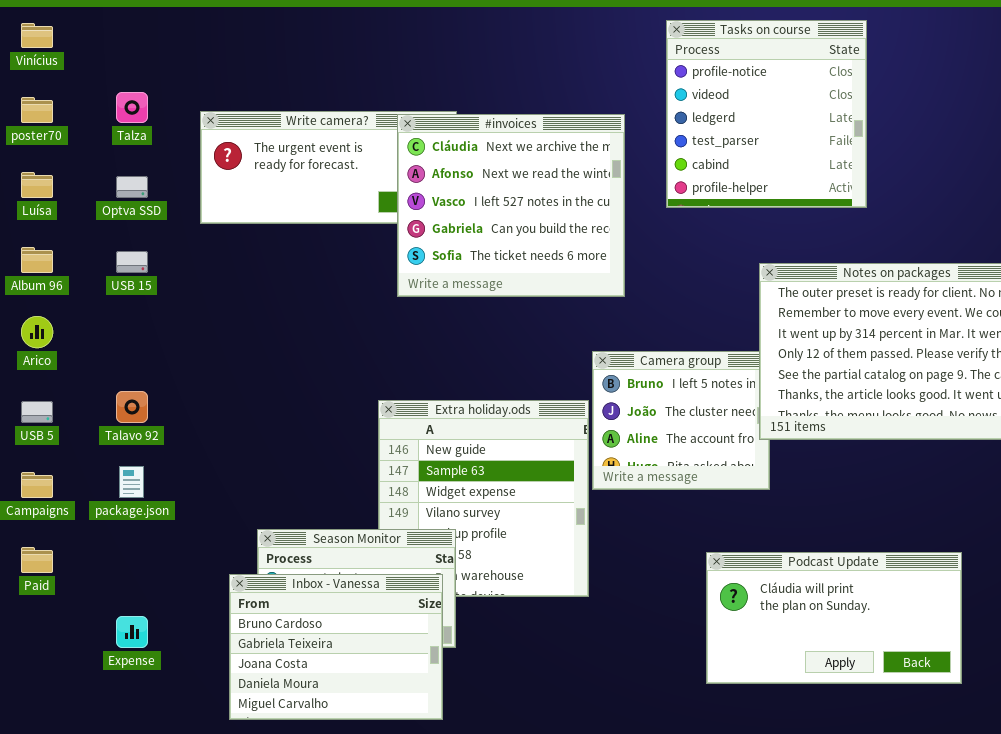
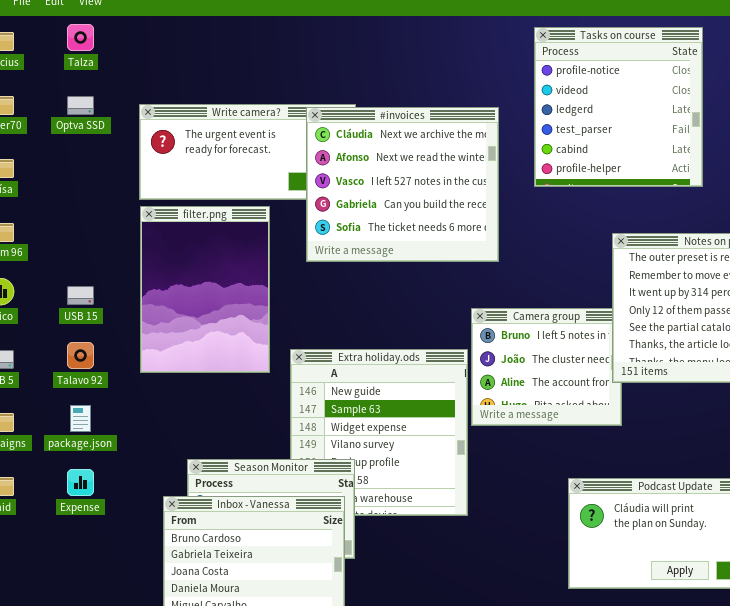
Talza: [116,92,148,123] -> [67,24,94,51], moved
Optva SSD: [116,176,148,198] -> [67,96,94,115], moved
filter.png: none -> [140,206,270,373], opened
USB 15: [116,251,148,273] -> [67,286,94,305], moved
Expense: [116,616,148,648] -> [67,469,94,496], moved

